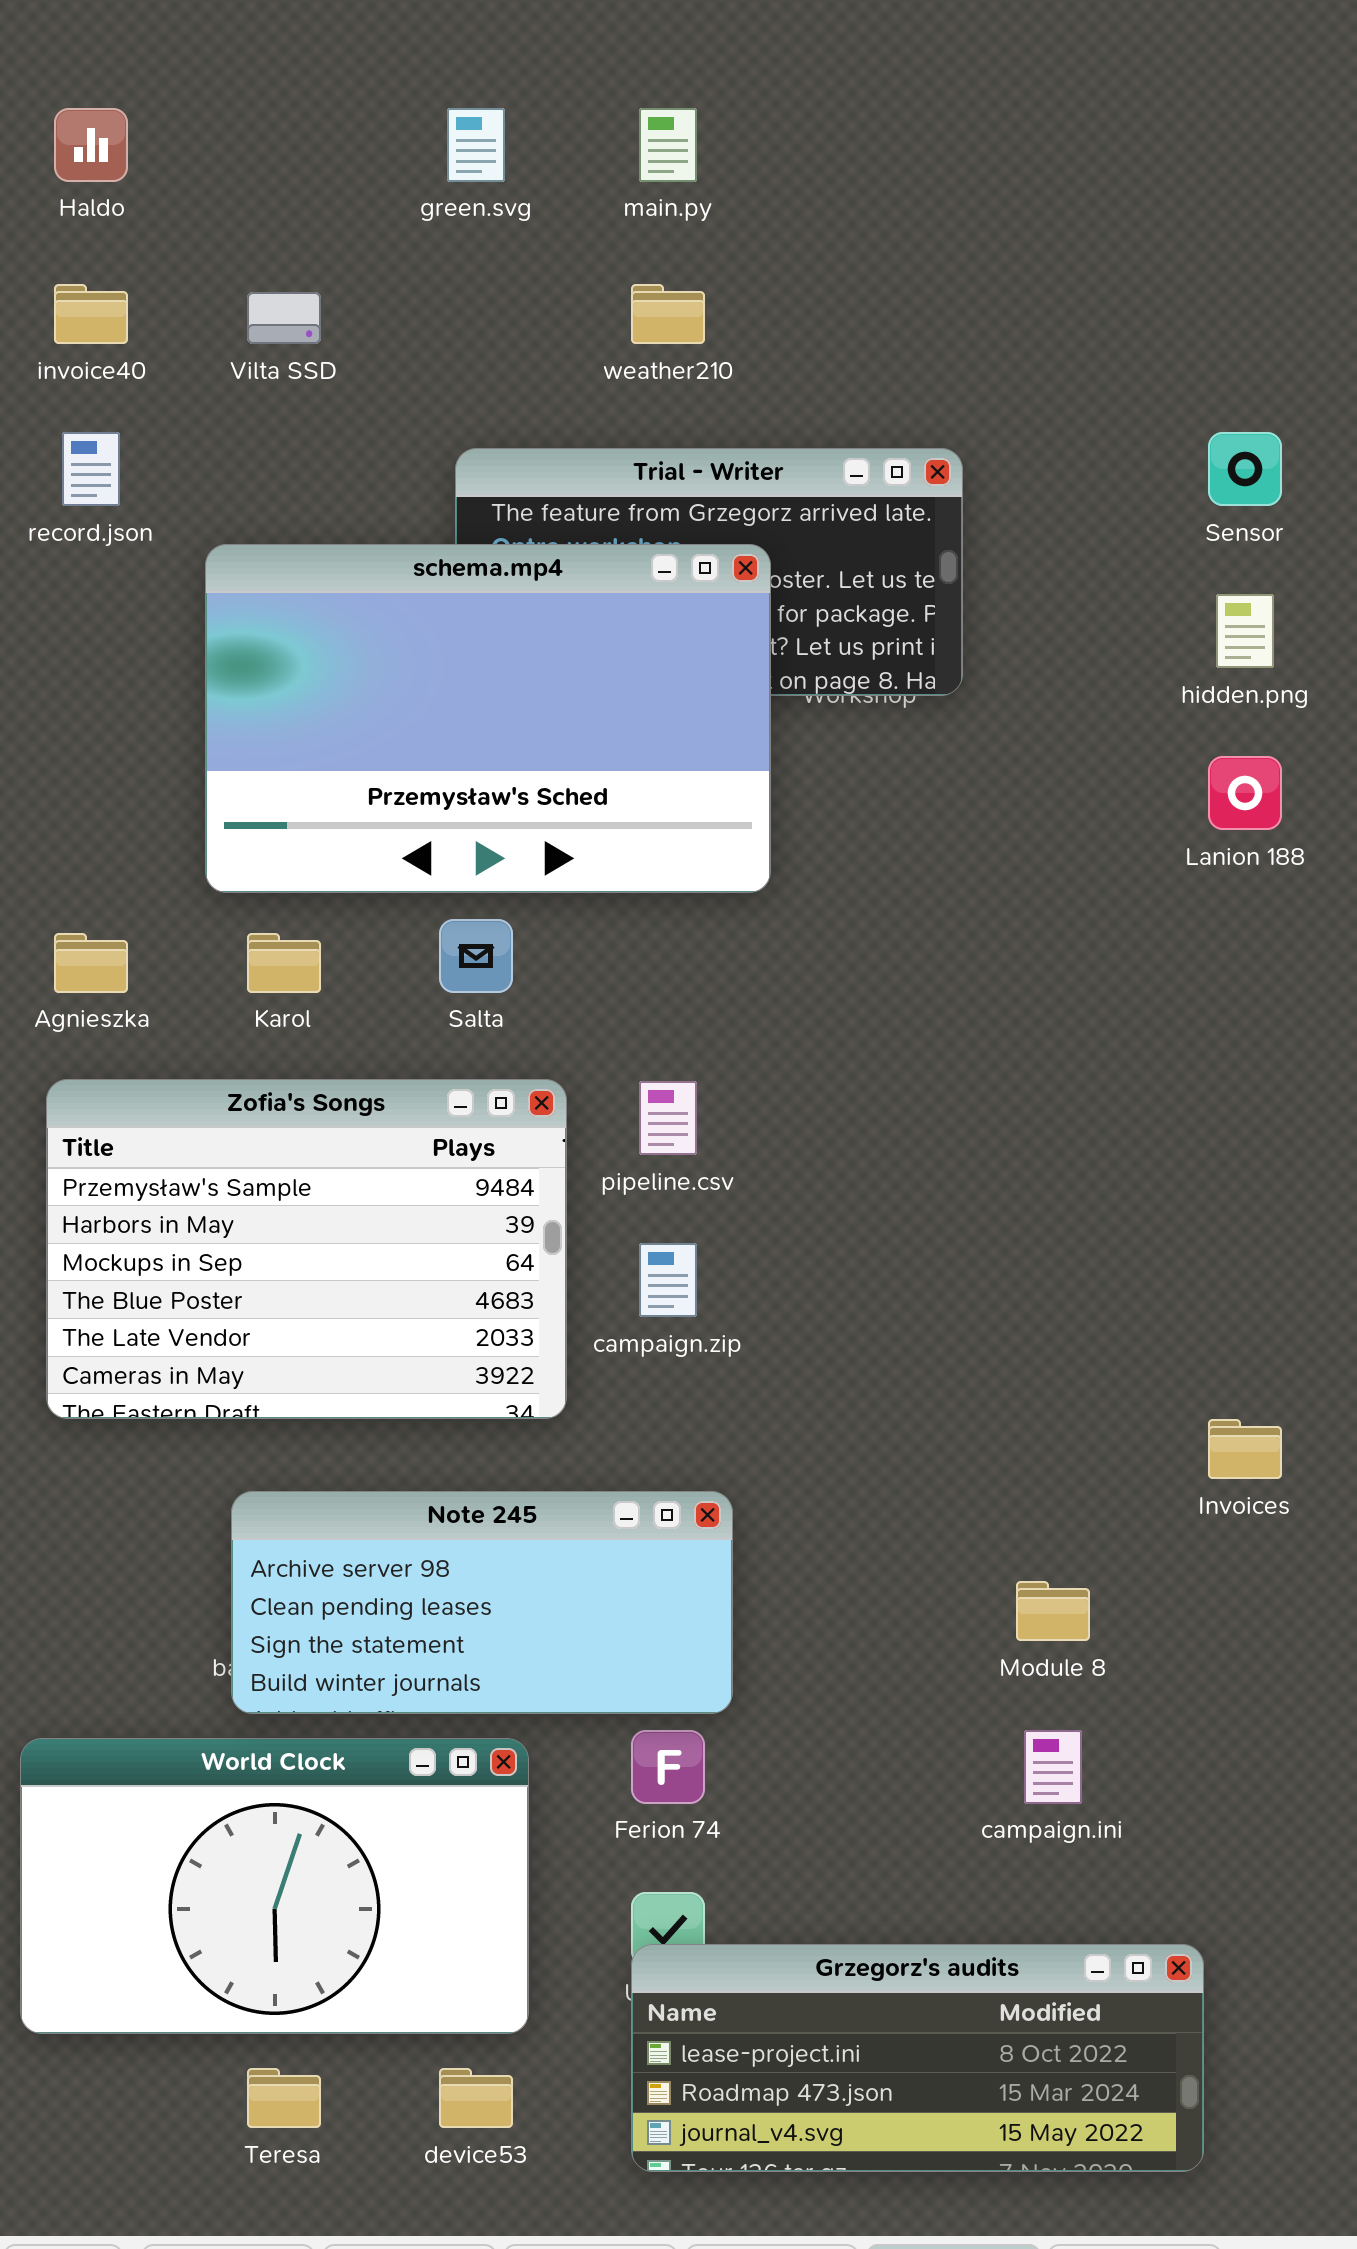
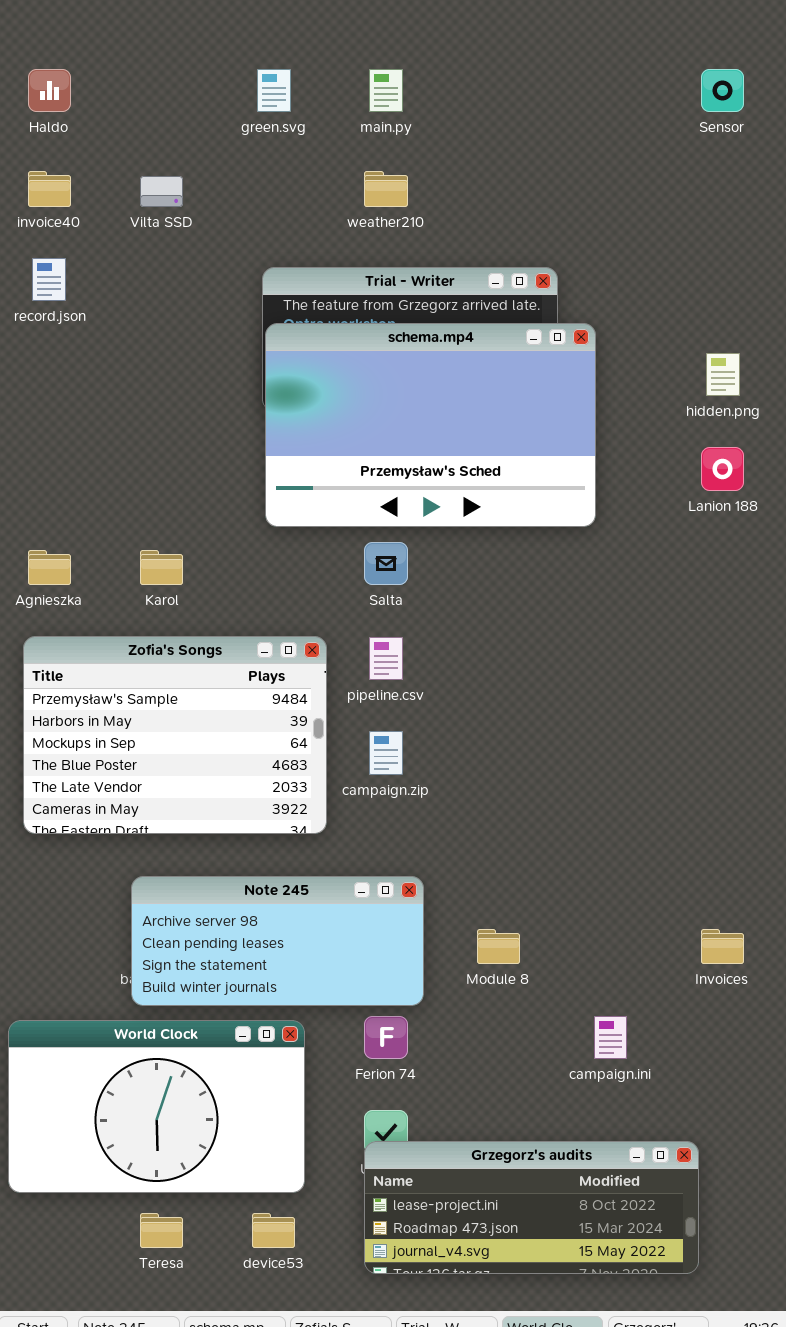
Sensor: [1208,432,1282,506] -> [701,69,744,112], moved
schema.mp4: [205,544,771,893] -> [265,323,596,527], moved
Salta: [439,919,513,993] -> [364,542,408,585], moved
Invoices: [1208,1419,1282,1479] -> [701,929,744,964], moved
Module 8: [1016,1581,1090,1641] -> [477,929,520,964], moved

